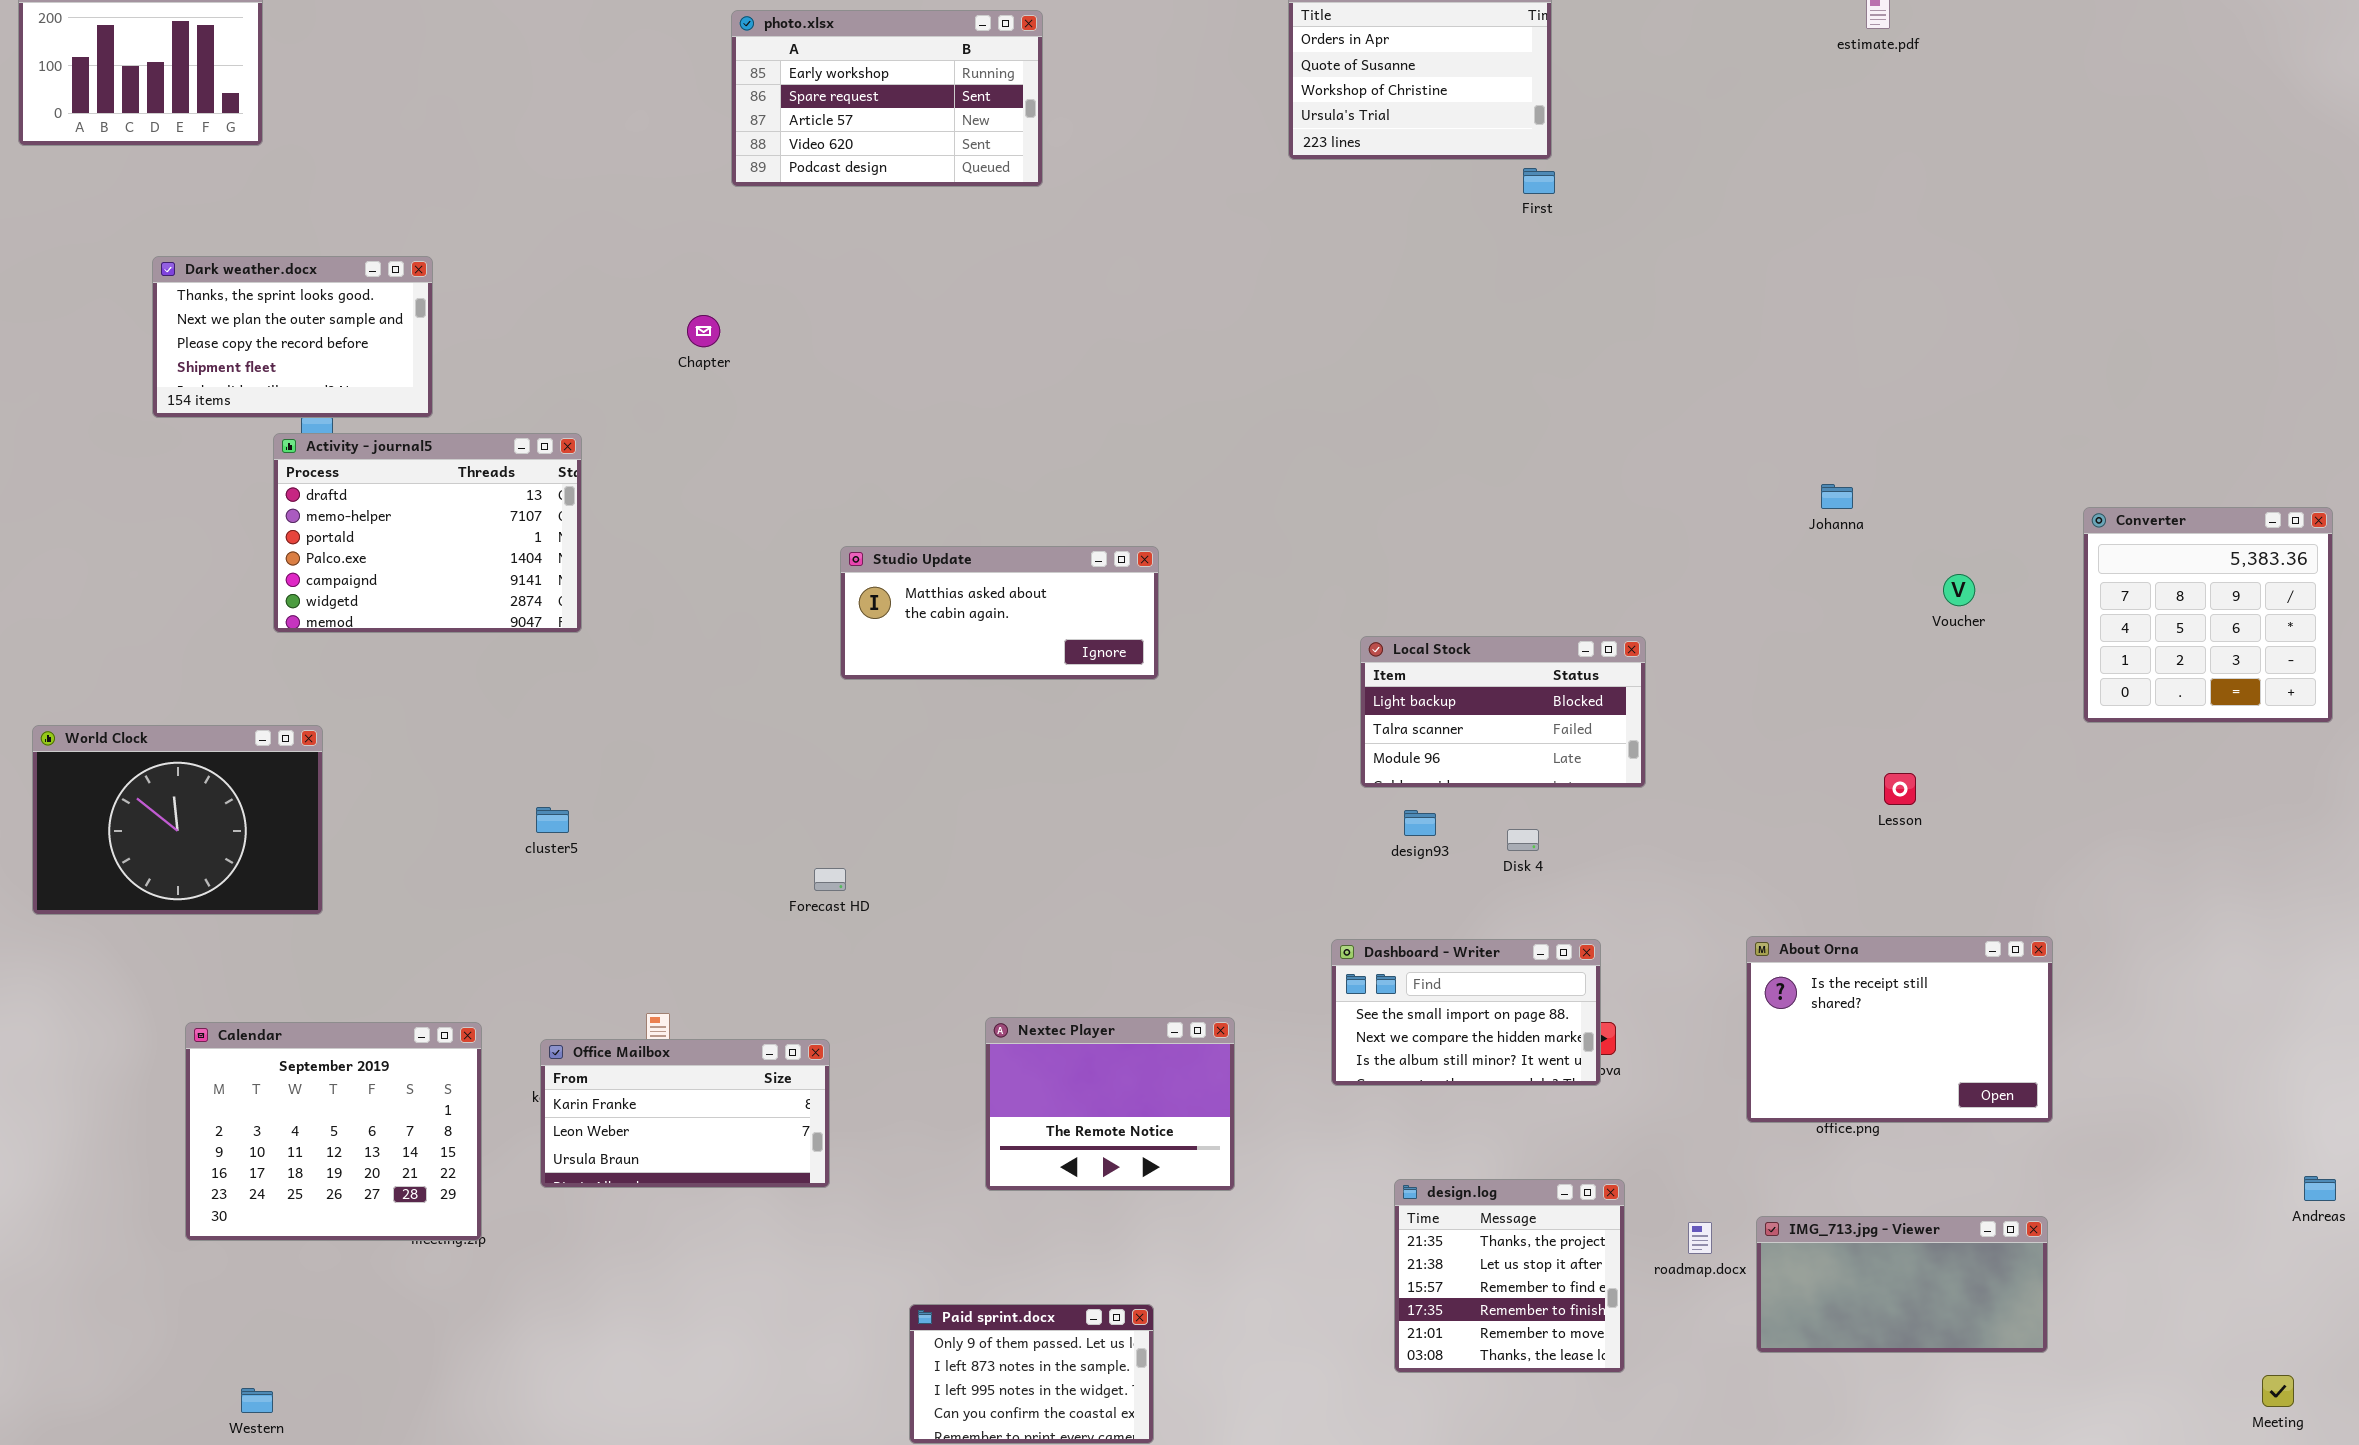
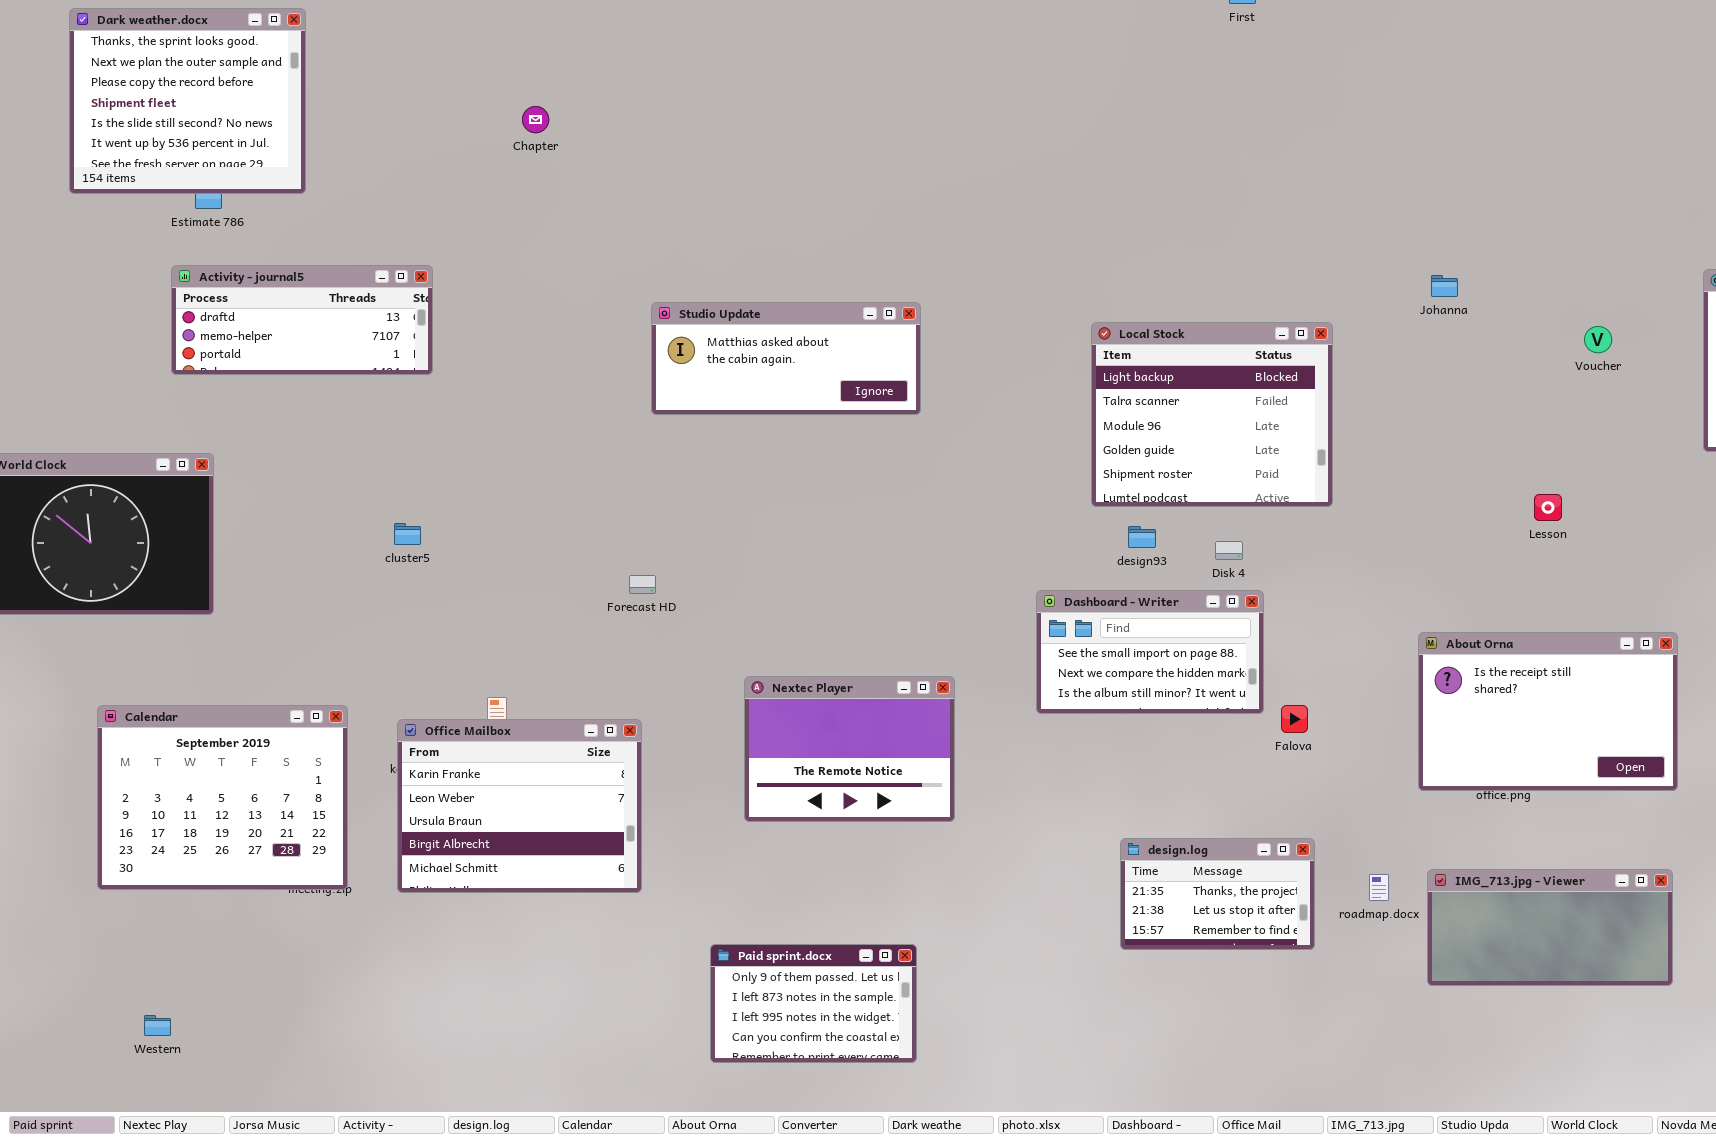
Dark weather.docx: [152,256,433,418] -> [69,8,306,194], resized
Activity - journal5: [273,433,582,633] -> [171,265,433,375], resized
Johanna: [1821,484,1853,509] -> [1431,275,1458,297], moved
Local Stock: [1360,636,1646,788] -> [1091,322,1333,507], resized
Dashboard - Writer: [1331,939,1601,1086] -> [1036,590,1264,714], moved
Nextec Player: [985,1017,1235,1191] -> [744,676,955,822], moved
Office Mailbox: [540,1039,830,1188] -> [397,719,642,893], resized
design.log: [1394,1179,1625,1373] -> [1120,838,1315,950], resized

